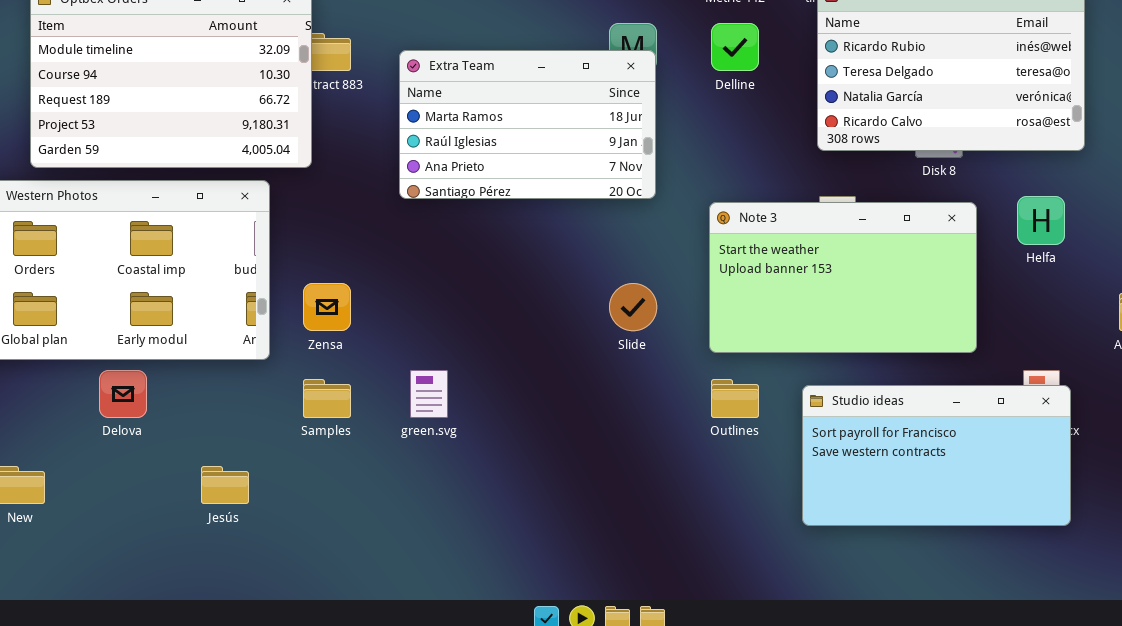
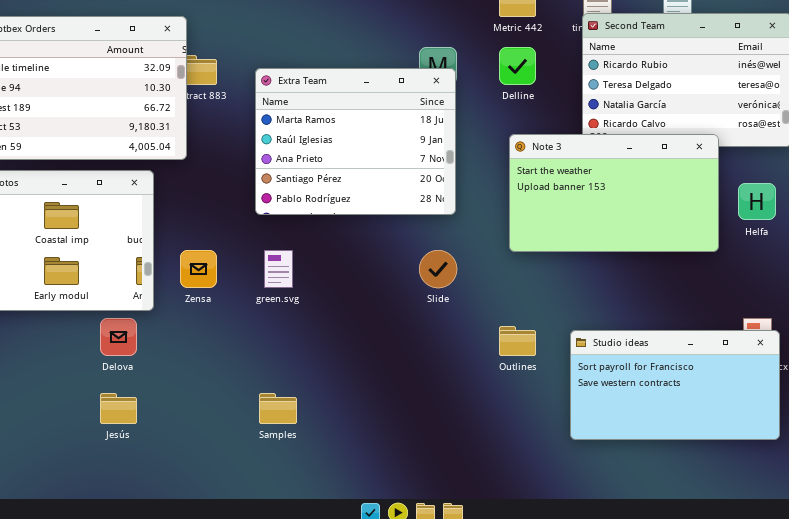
Extra Team: [399,50,656,199] -> [255,68,456,215], resized
Note 3: [709,202,977,353] -> [509,134,719,252], moved
Delova: [99,370,147,418] -> [100,318,137,356], moved
green.svg: [410,370,448,418] -> [264,250,293,288], moved
Samples: [303,379,351,418] -> [259,393,297,424], moved

